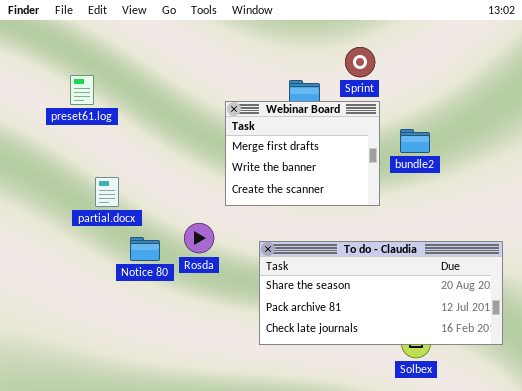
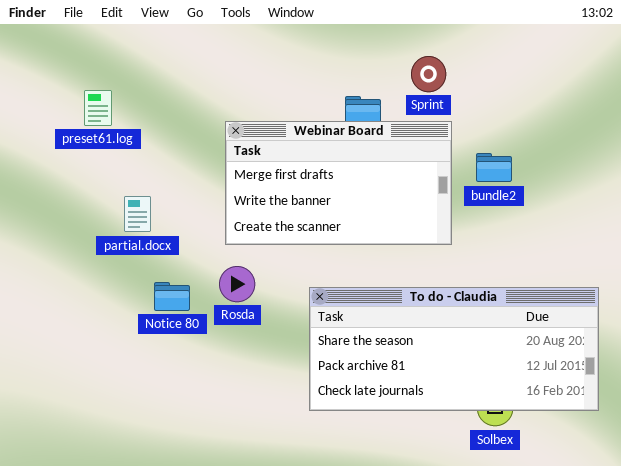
Webinar Board: [225,101,380,206] -> [225,121,452,245], resized
partial.docx: [95,177,119,207] -> [124,196,151,232], moved

